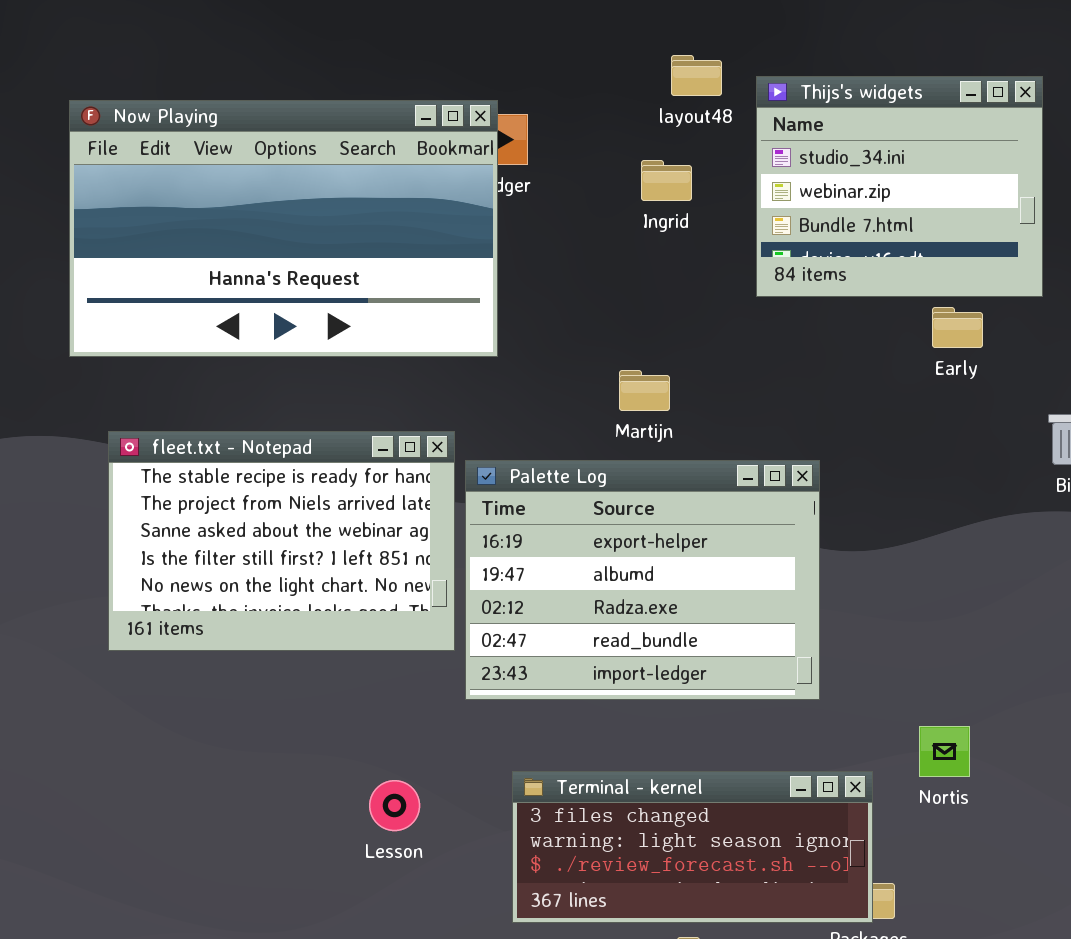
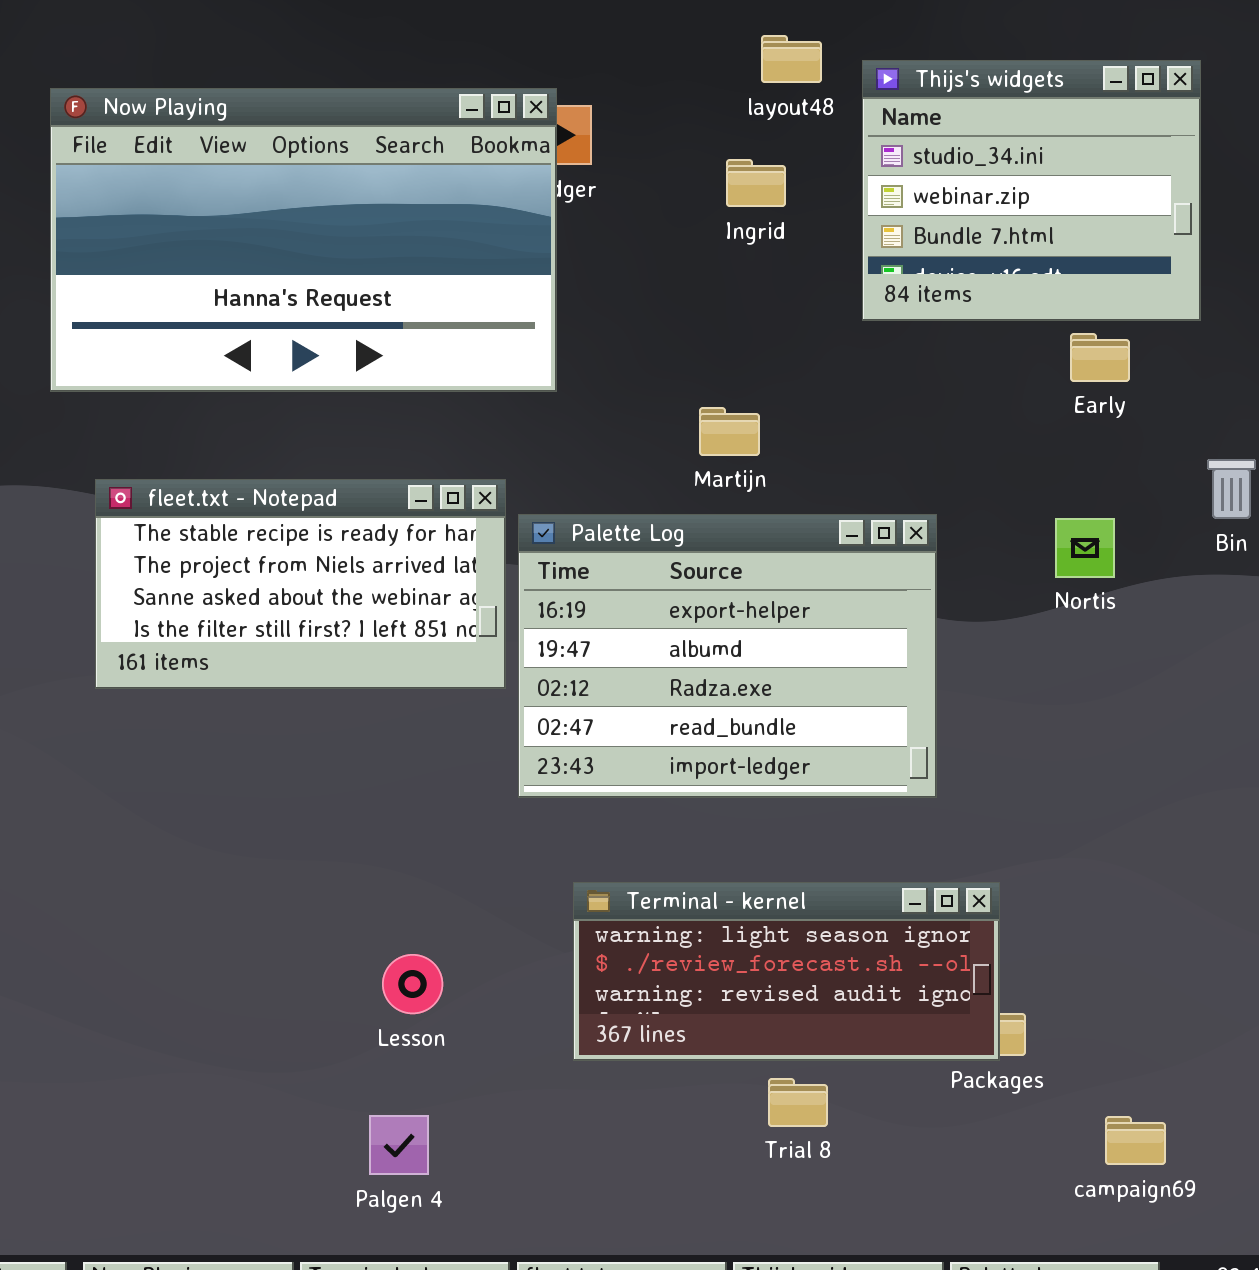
fleet.txt - Notepad: [108,431,455,651] -> [95,479,506,689], resized
Nortis: [919,726,970,777] -> [1055,518,1115,578], moved
Terminal - kernel: [512,771,873,923] -> [573,882,1000,1061], scrolled down 1 row
Lesson: [369,780,420,831] -> [382,954,443,1014], moved

